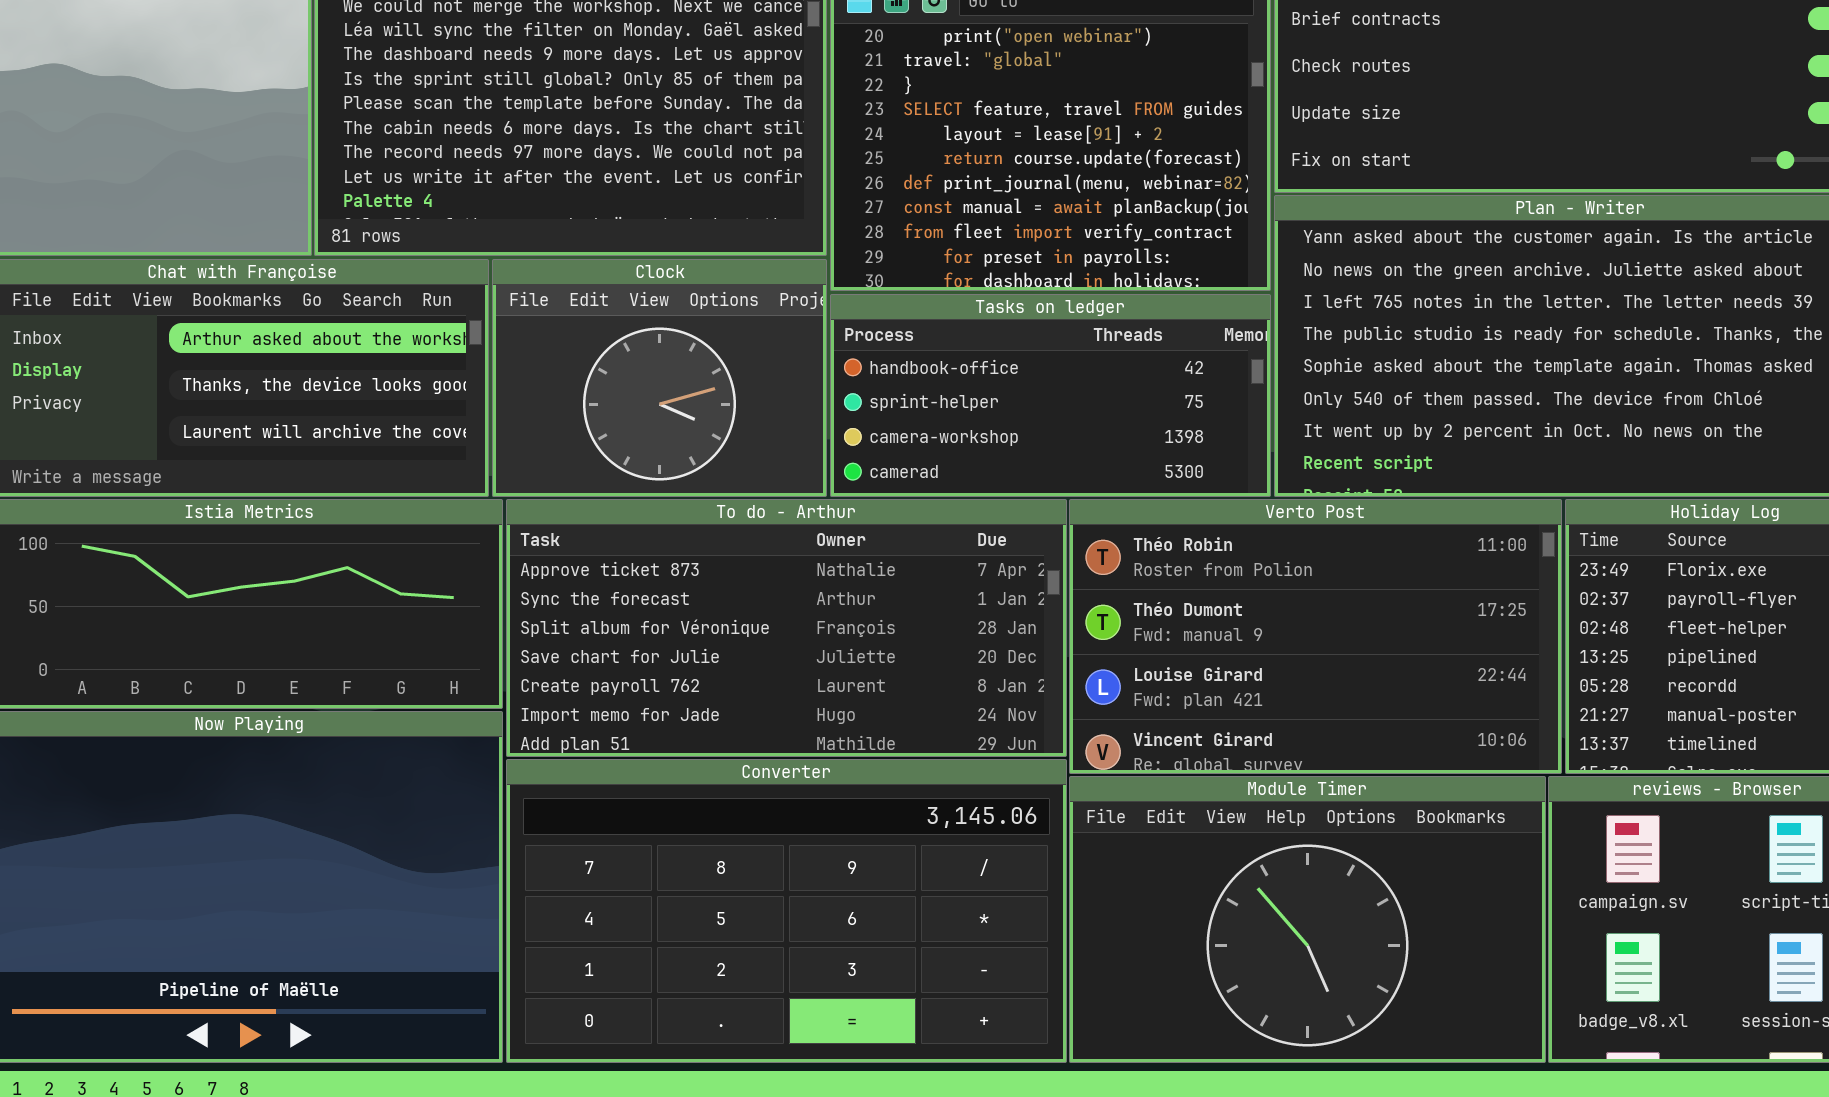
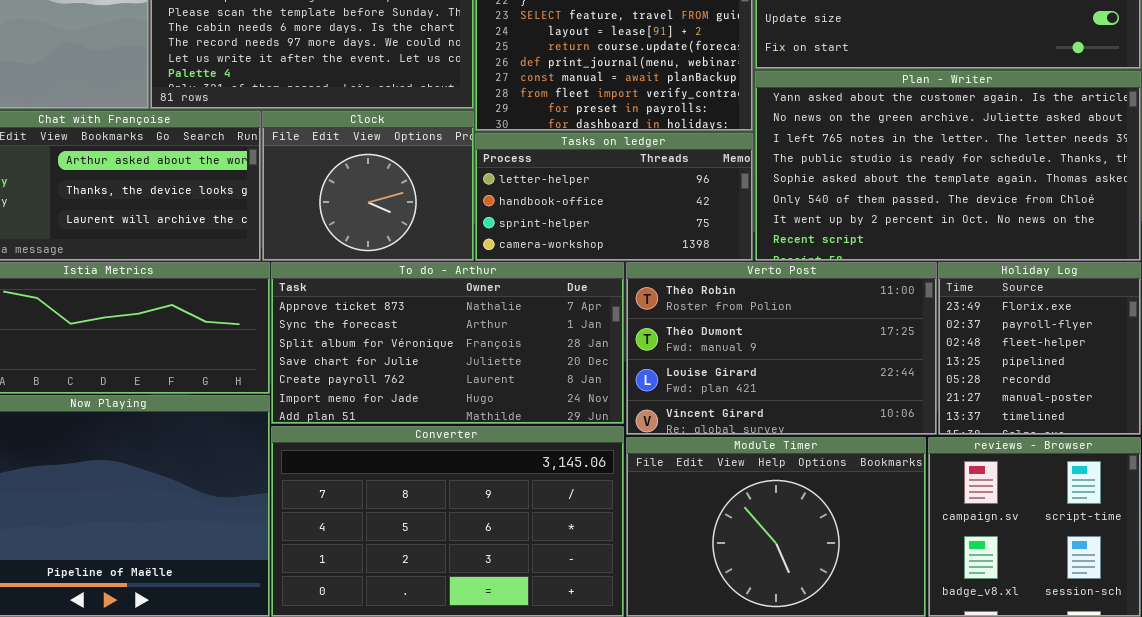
Tasks on ledger: [830,294,1271,497] -> [475,133,753,261], scrolled up 1 row

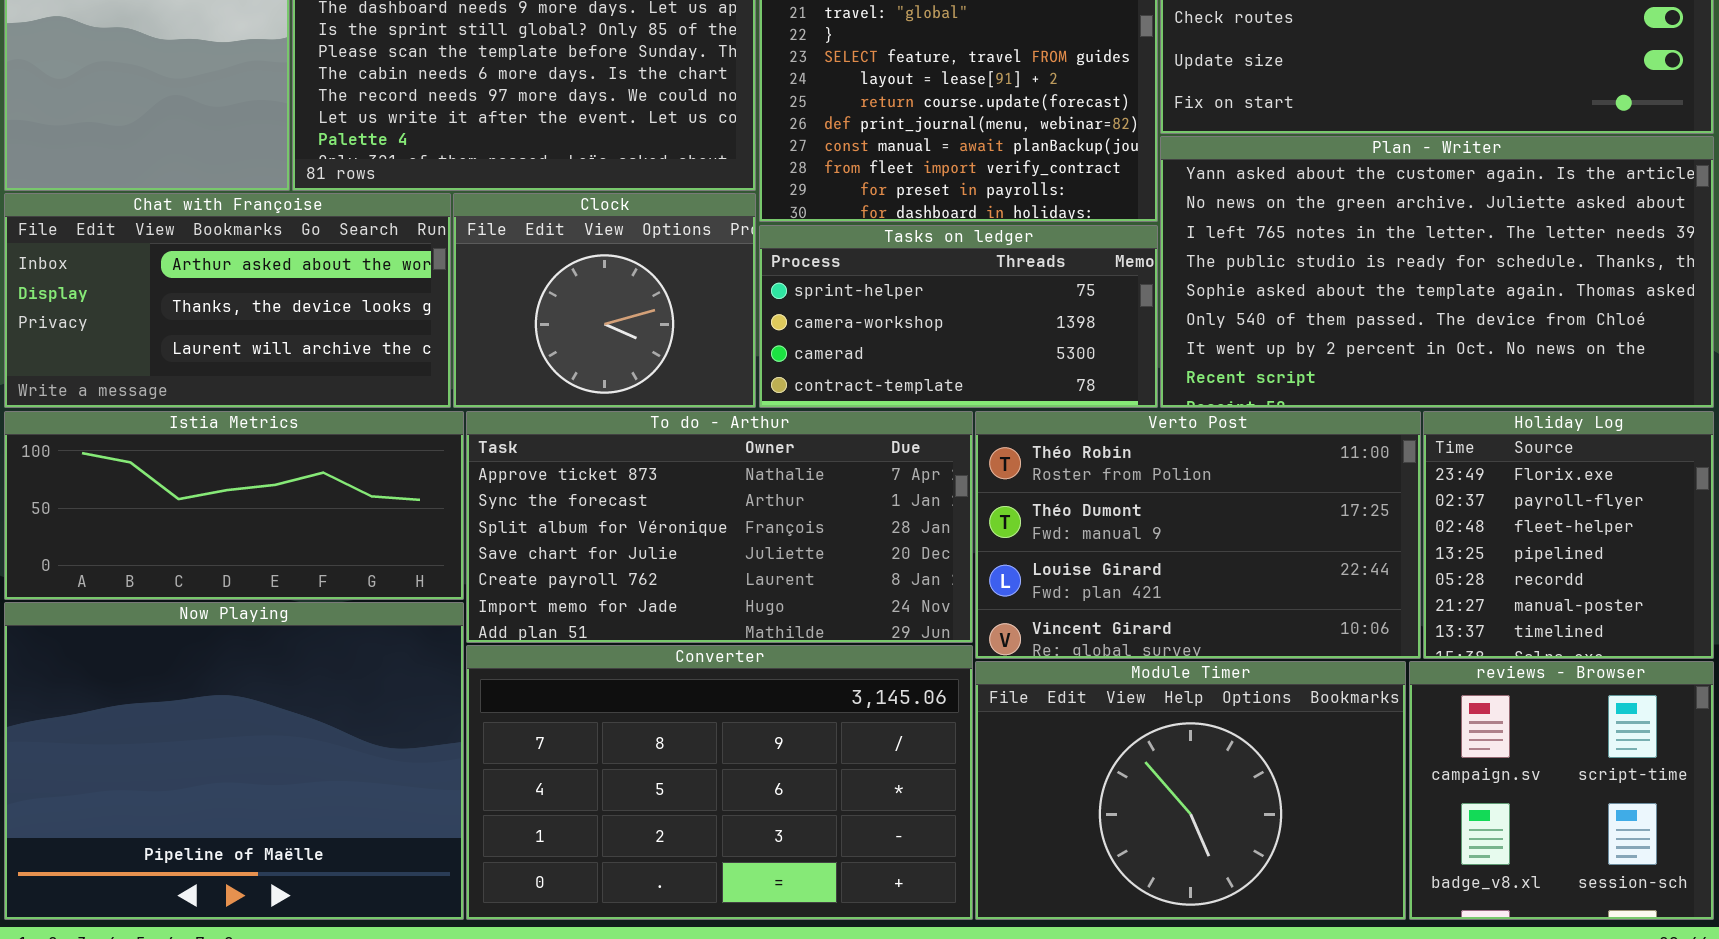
Tasks on ledger: [475,133,753,261] -> [759,225,1158,408], scrolled down 2 rows

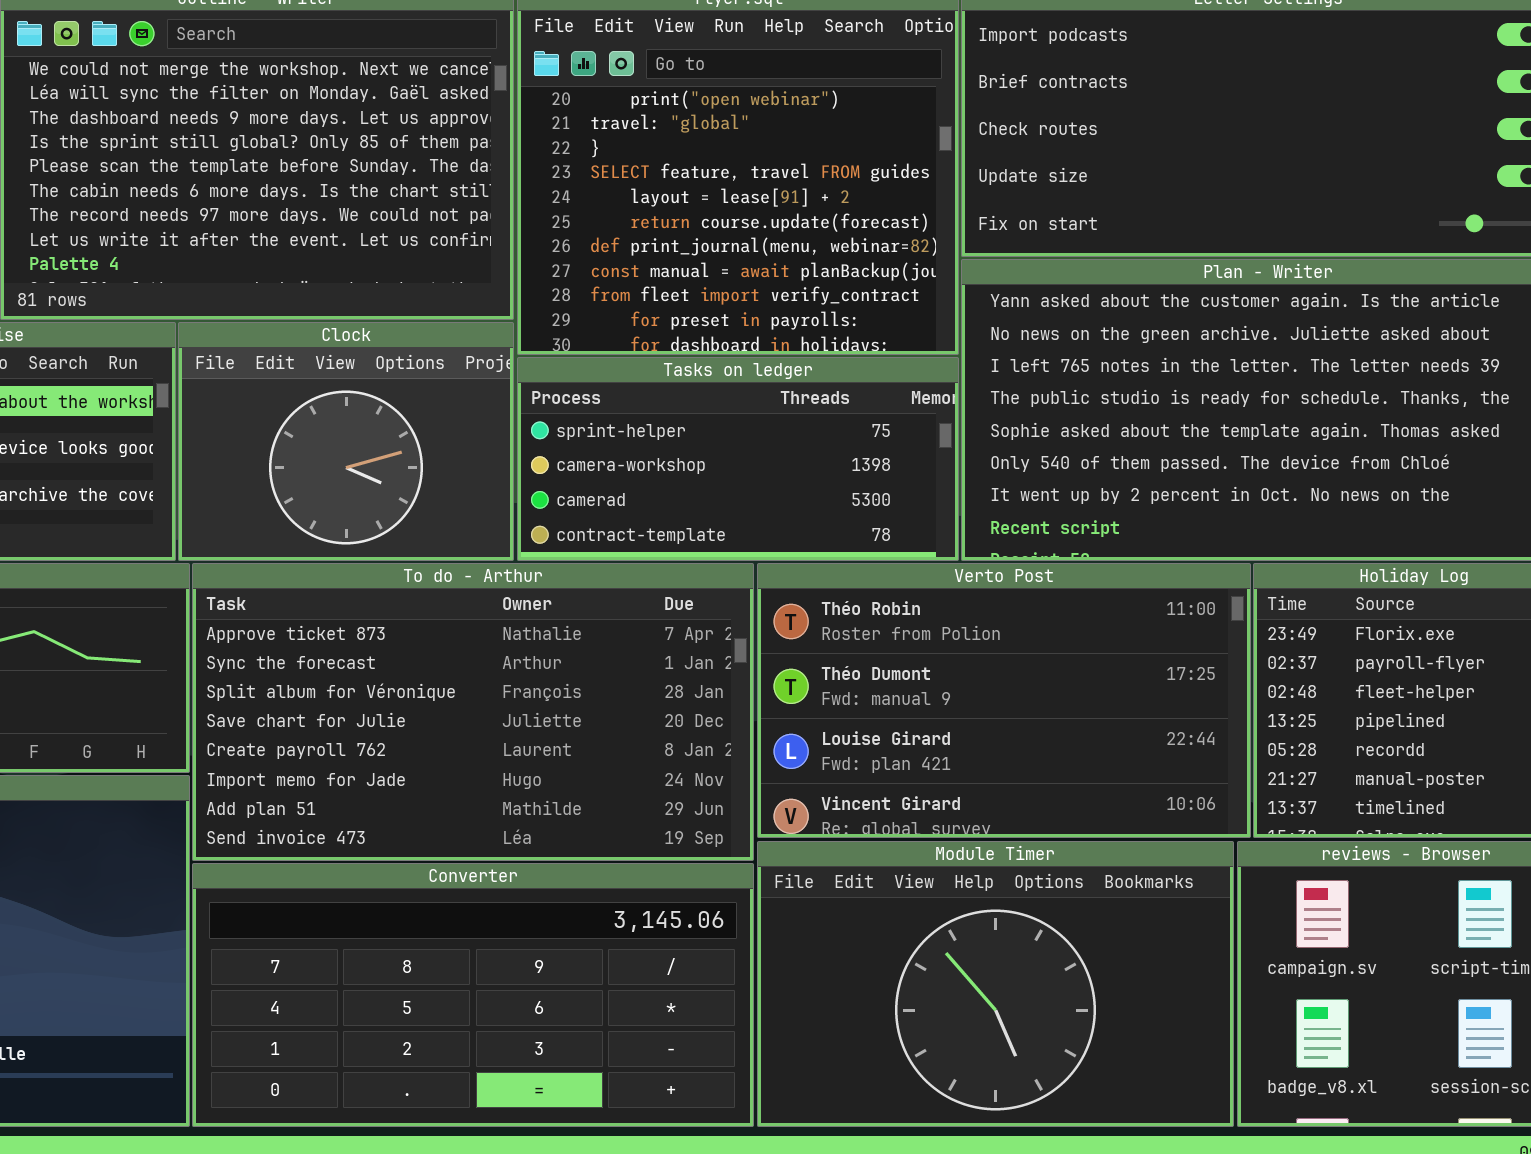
To do - Arthur: [466,411,973,643] -> [192,563,754,861], resized
Converter: [466,645,973,920] -> [192,863,754,1127], resized

